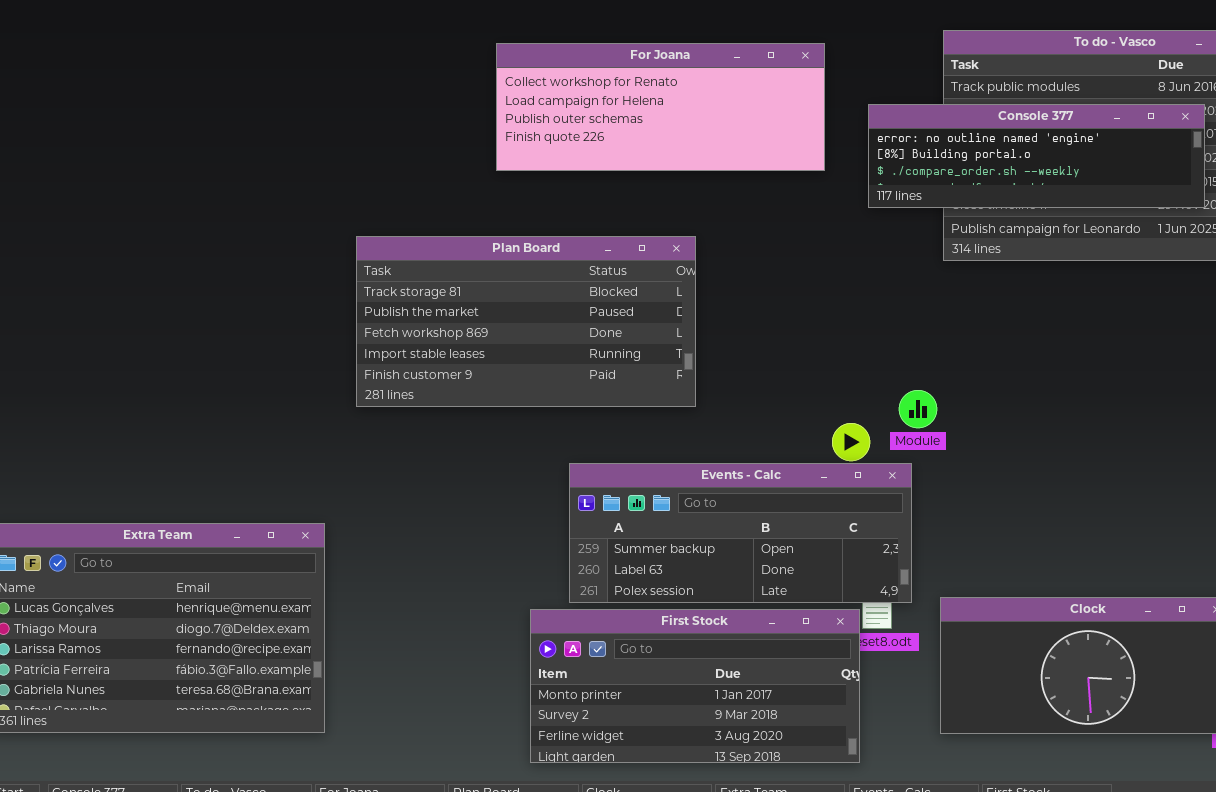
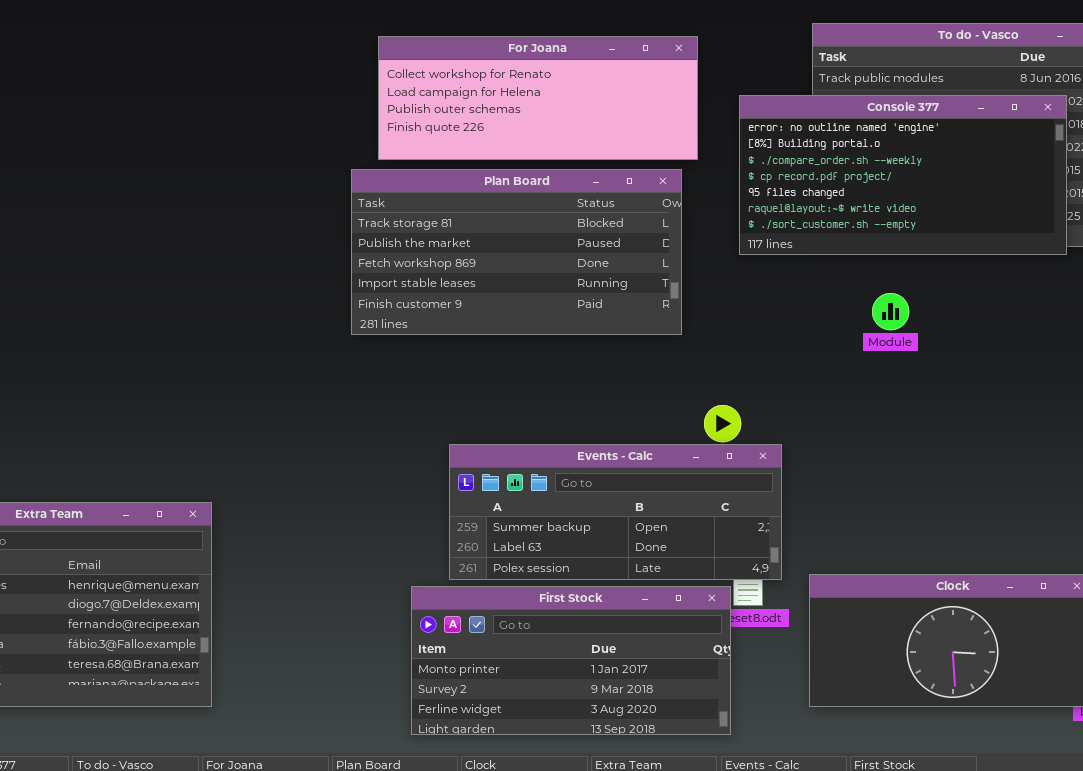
Console 377: [868,104,1205,208] -> [739,95,1067,255], resized
Plan Board: [356,236,696,407] -> [351,169,682,335], moved
Module: [899,390,937,428] -> [872,293,909,330], moved

